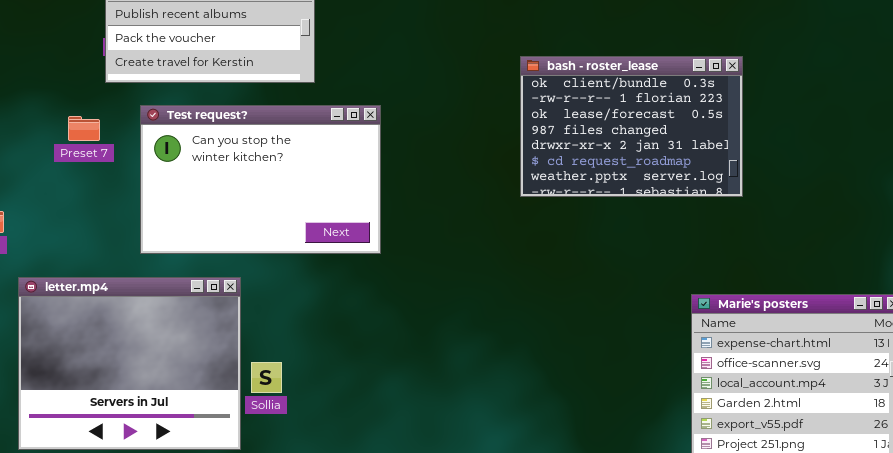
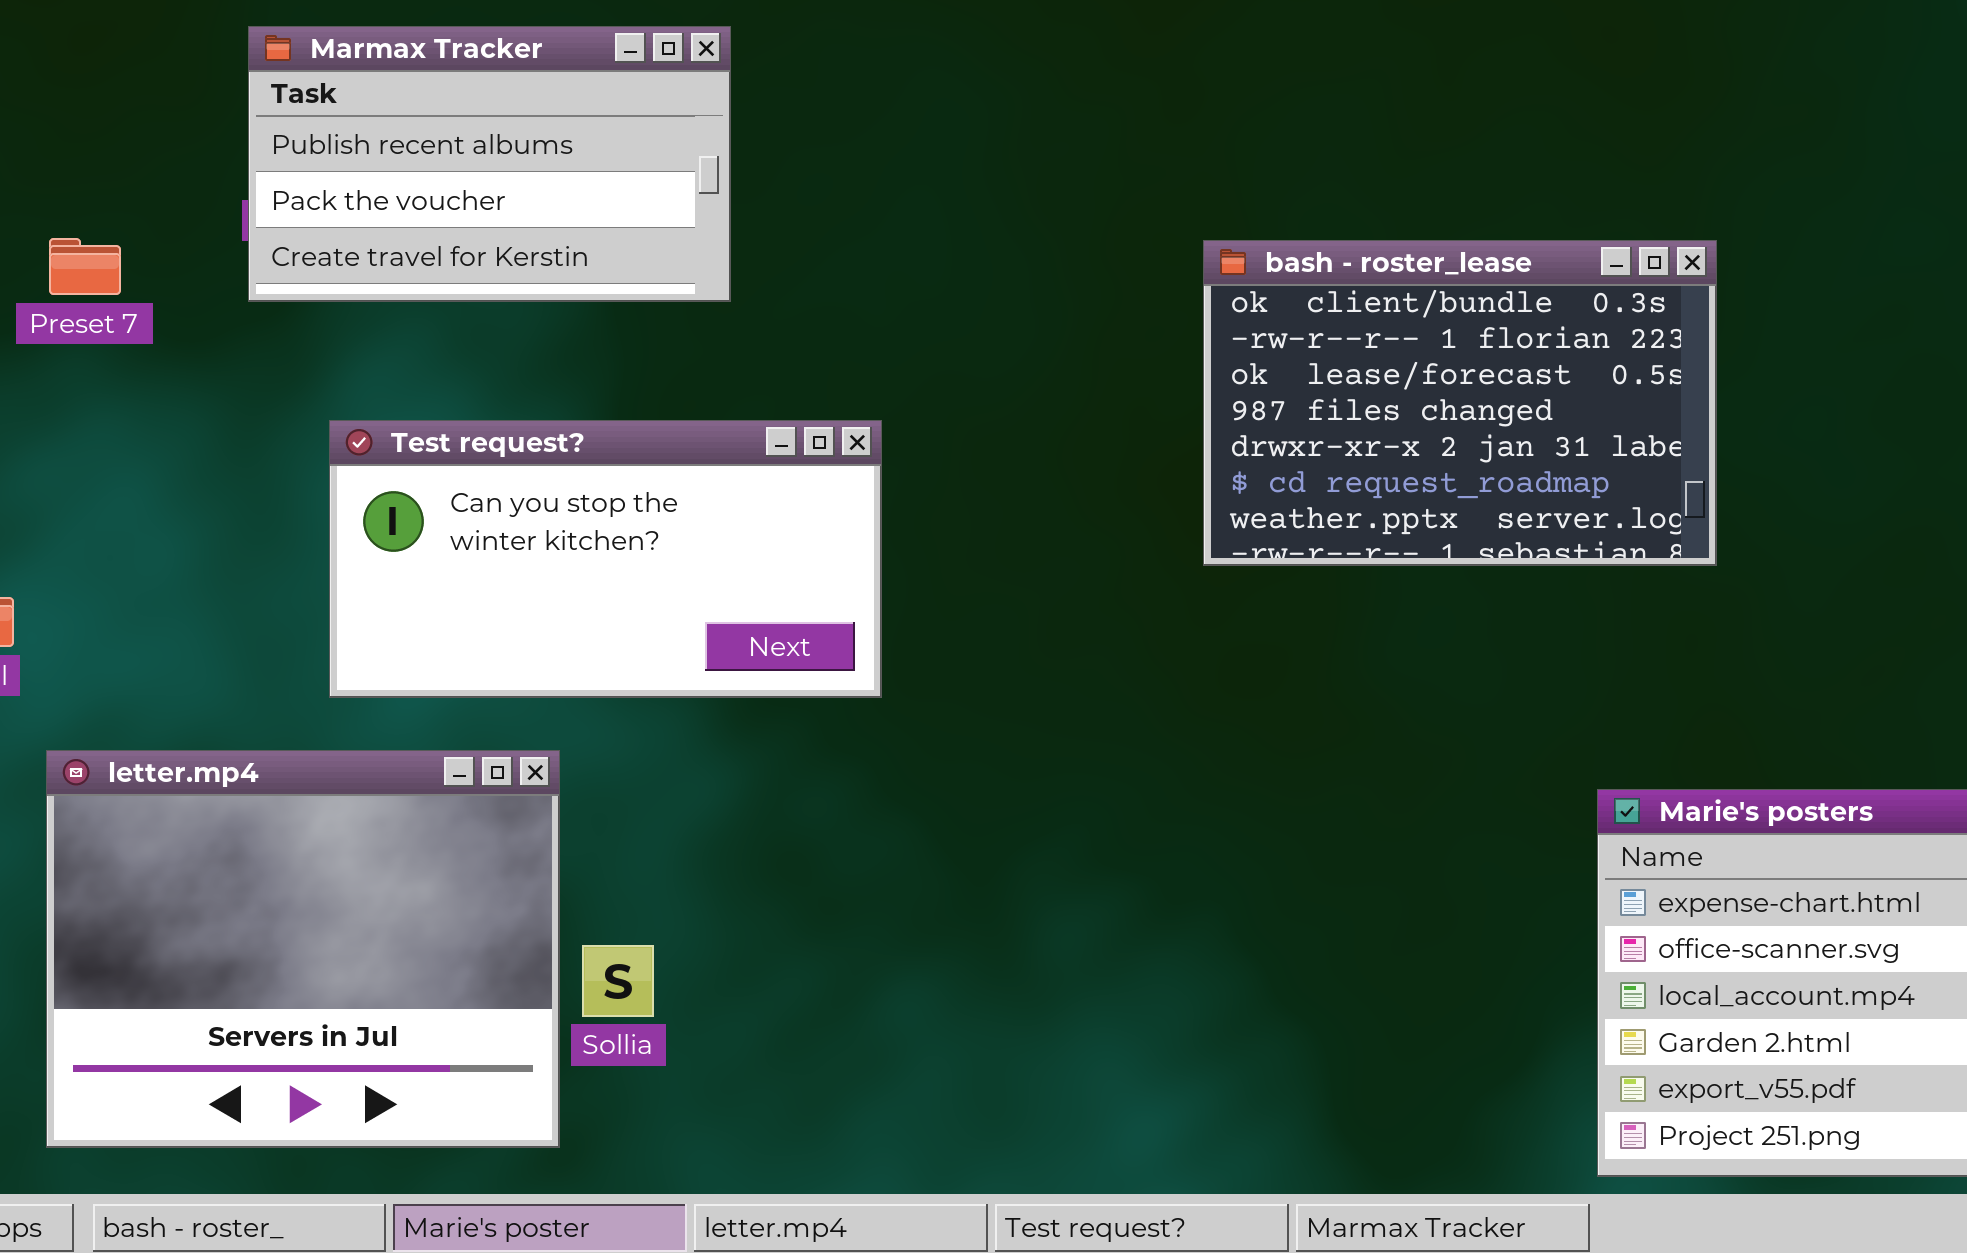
Test request?: [140,105,381,254] -> [329,420,882,698], resized
Preset 7: [68,116,100,141] -> [49,238,121,295], moved

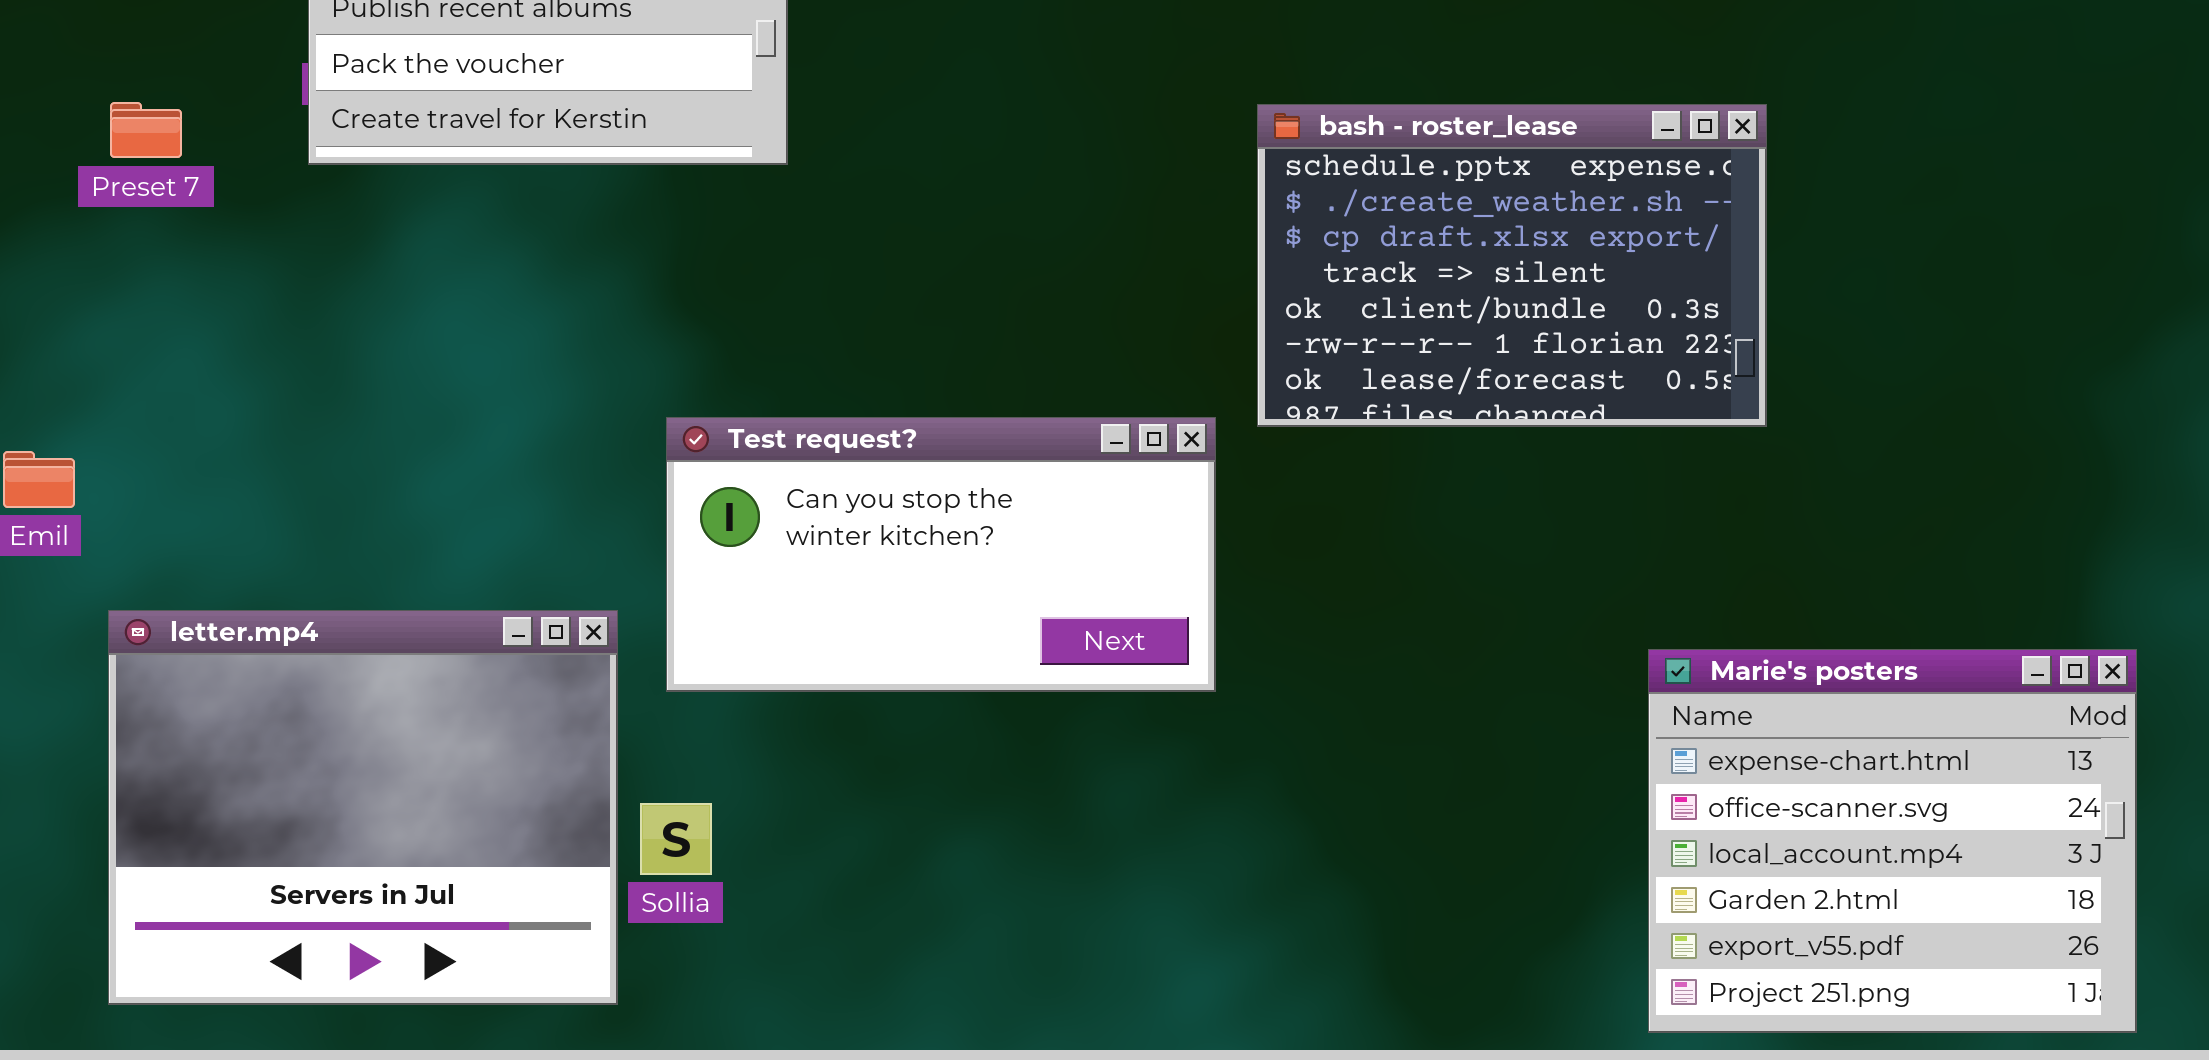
bash - roster_lease: [1203,240,1717,566] -> [1257,104,1767,427], scrolled up 4 rows
Test request?: [329,420,882,698] -> [666,417,1216,692], moved

